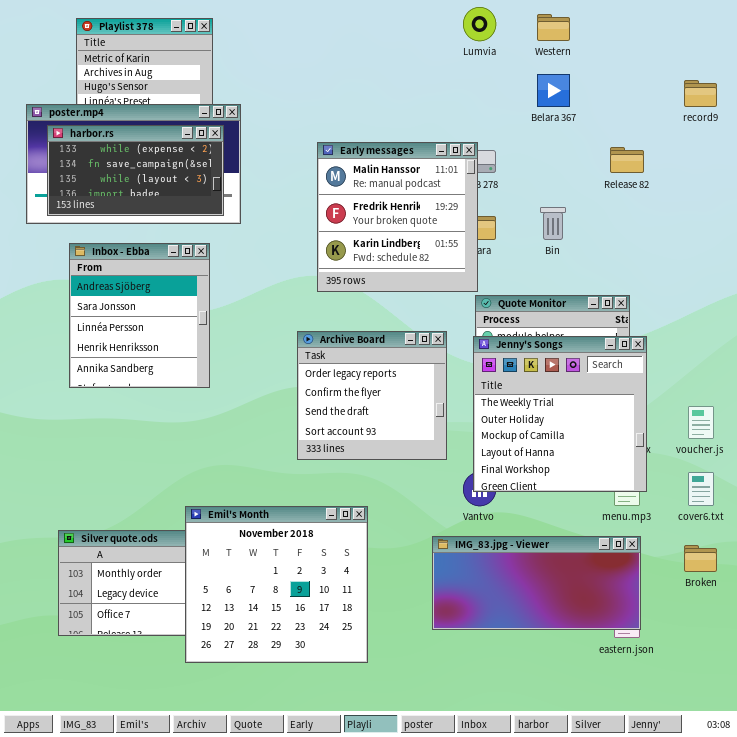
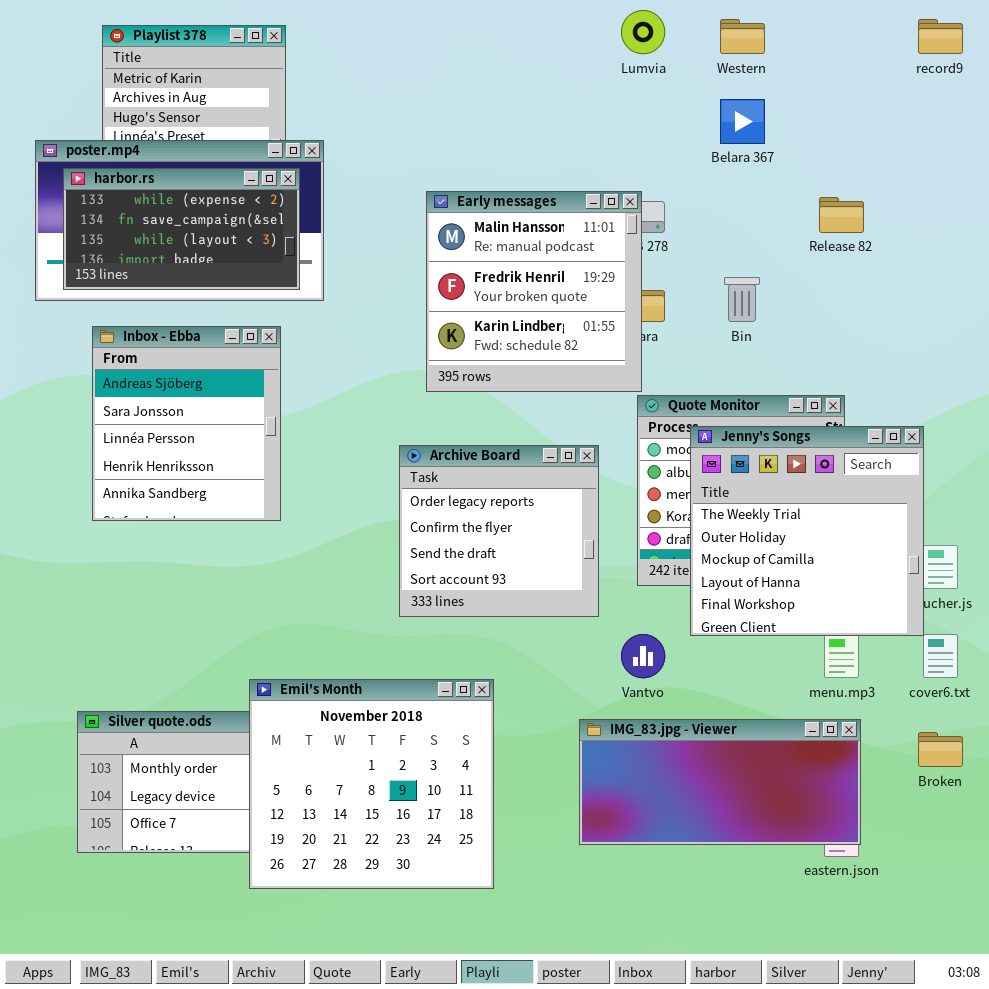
record9: [684,80,717,107] -> [918,19,963,54], moved
Jenny's Songs: [473,336,647,492] -> [690,426,924,636], moved

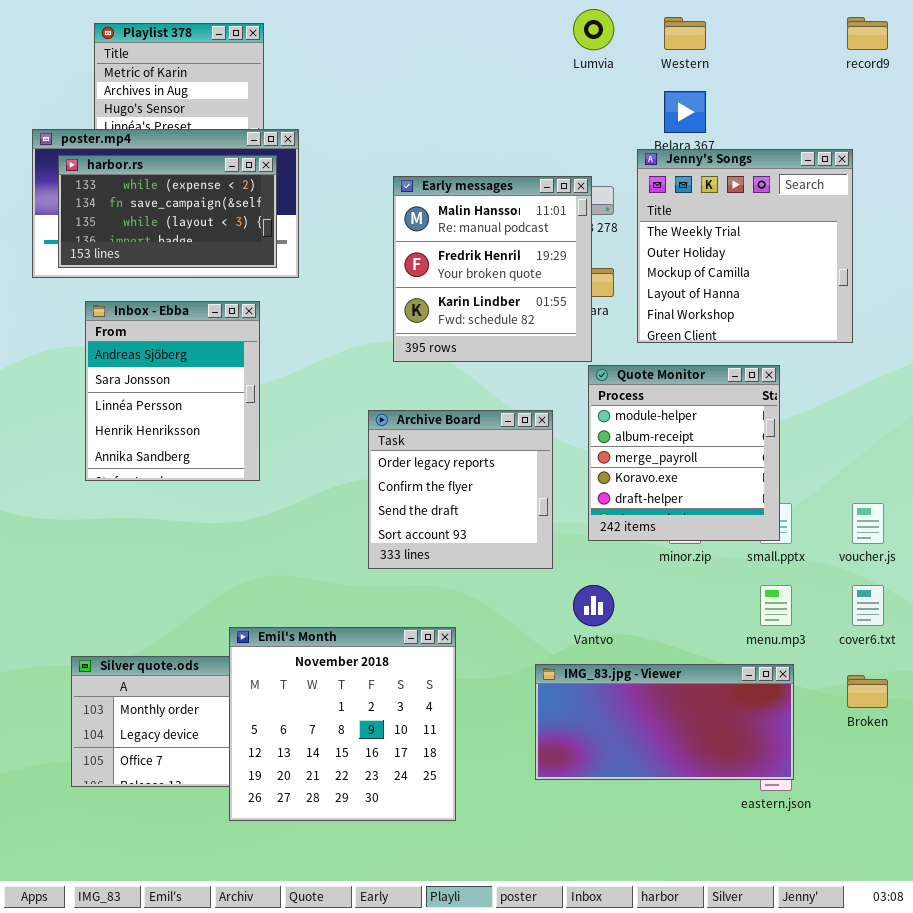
Jenny's Songs: [690,426,924,636] -> [637,149,853,343], moved

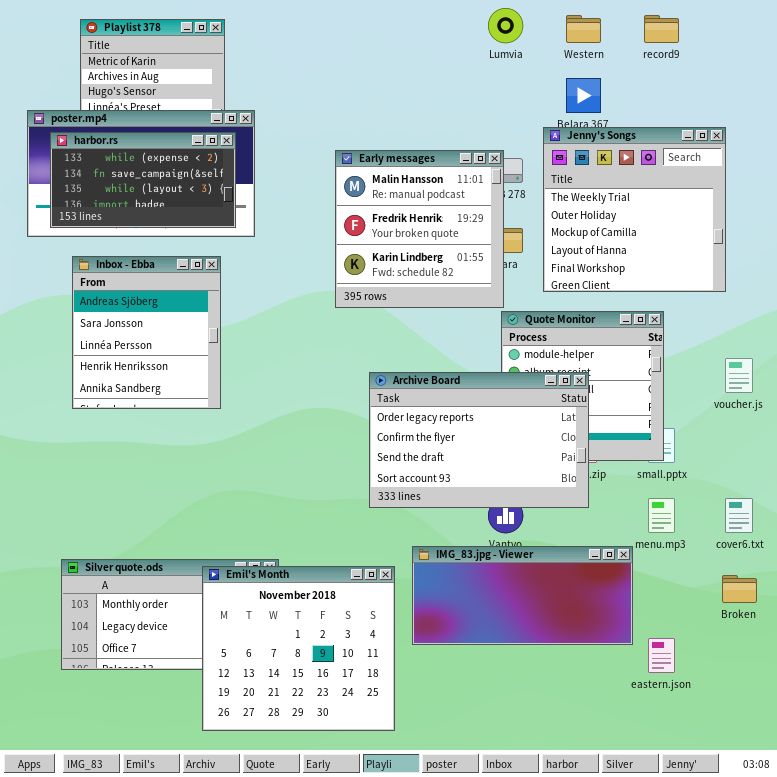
record9: [847,17,888,50] -> [644,15,679,43], moved
Archive Board: [368,410,553,569] -> [369,372,589,508], moved, resized
voucher.js: [852,503,884,544] -> [725,358,753,393], moved
Emil's Month: [229,627,456,821] -> [202,566,395,731], moved
IMG_83.jpg - Viewer: [535,664,794,780] -> [412,546,633,645], moved

